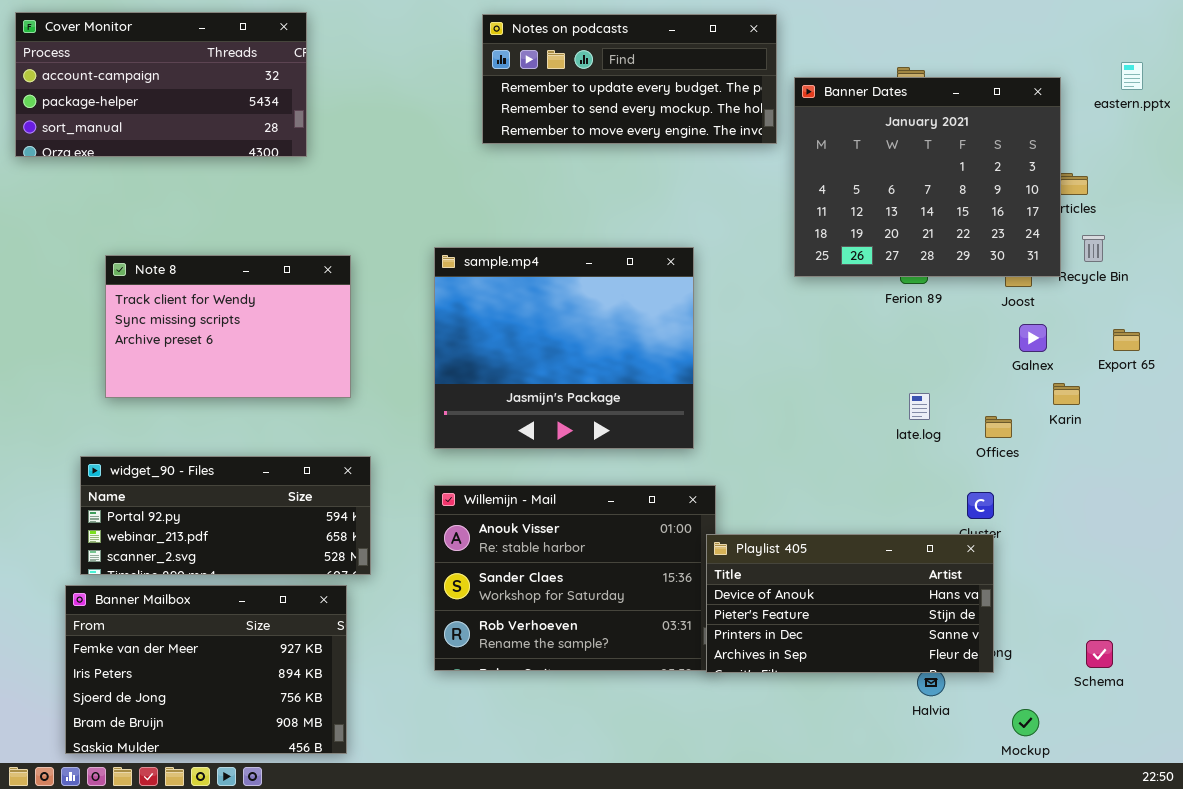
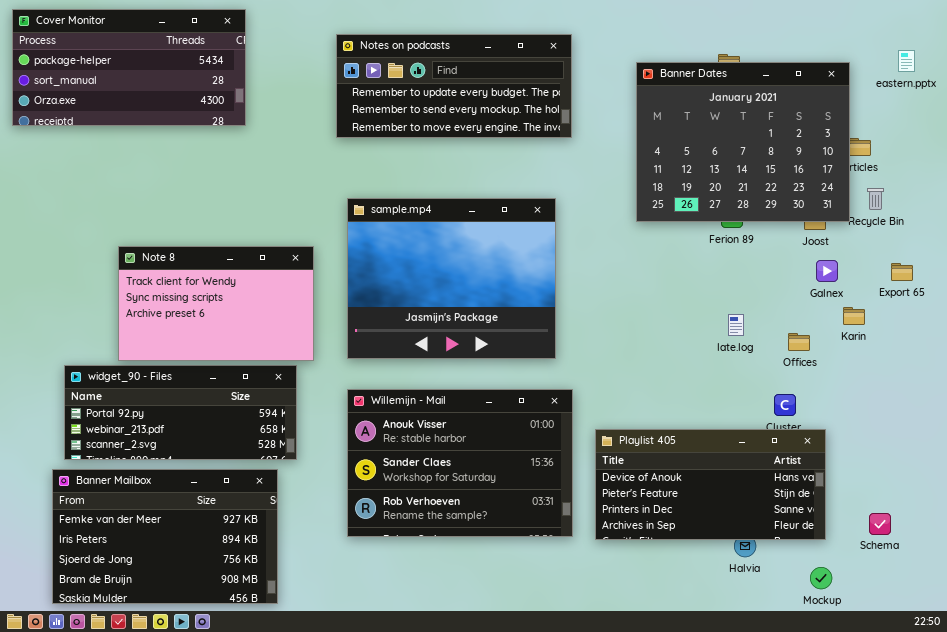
Cover Monitor: [15,12,307,157] -> [12,9,246,126], scrolled down 1 row
Notes on podcasts: [482,14,777,144] -> [336,34,572,138], moved
Note 8: [105,255,351,398] -> [118,246,314,361], moved
Playlist 405: [706,534,994,673] -> [595,429,826,540], moved

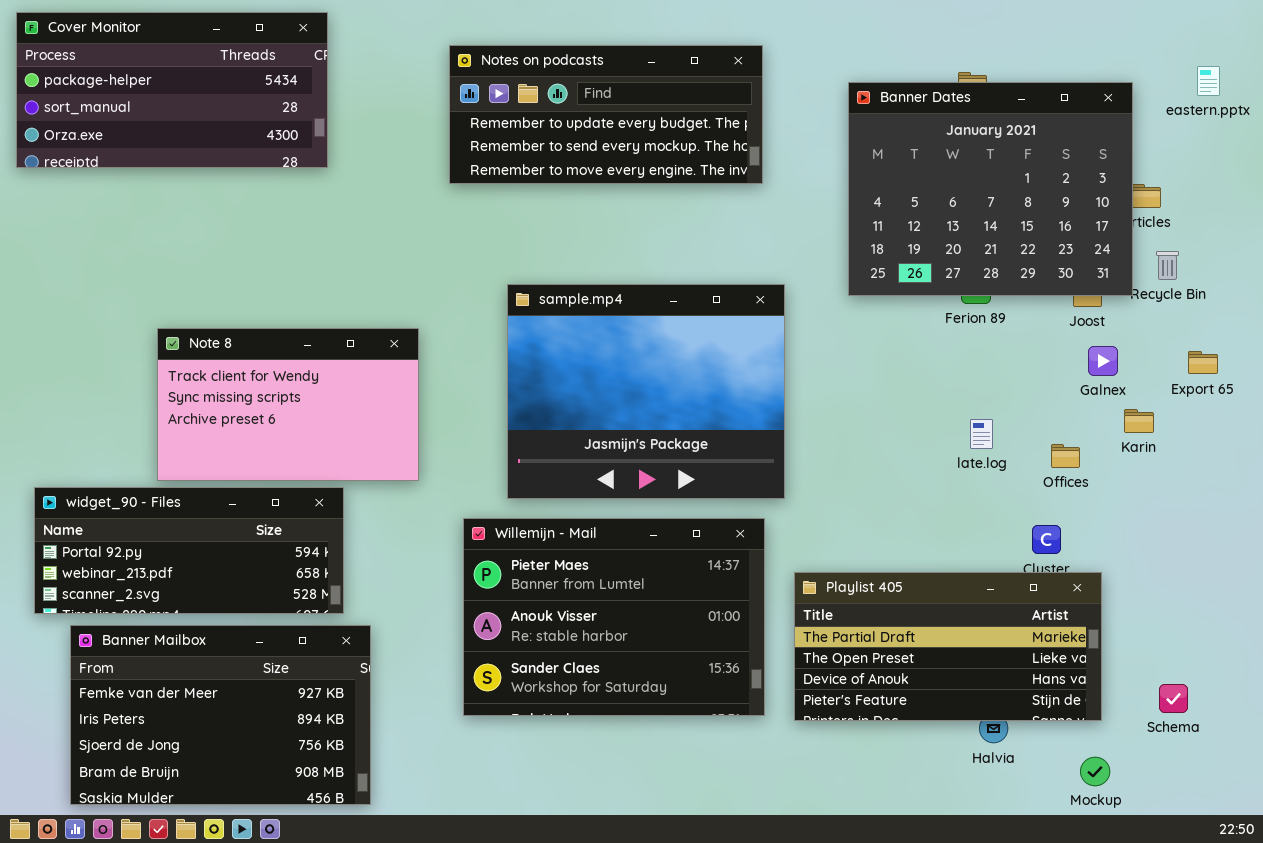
sample.mp4: [347,198,556,359] -> [507,284,785,499], moved
widget_90 - Files: [64,365,297,460] -> [34,487,344,614], moved
Willemijn - Mail: [347,389,573,537] -> [463,518,765,716], scrolled up 1 row
Playlist 405: [595,429,826,540] -> [794,572,1102,721], scrolled up 2 rows

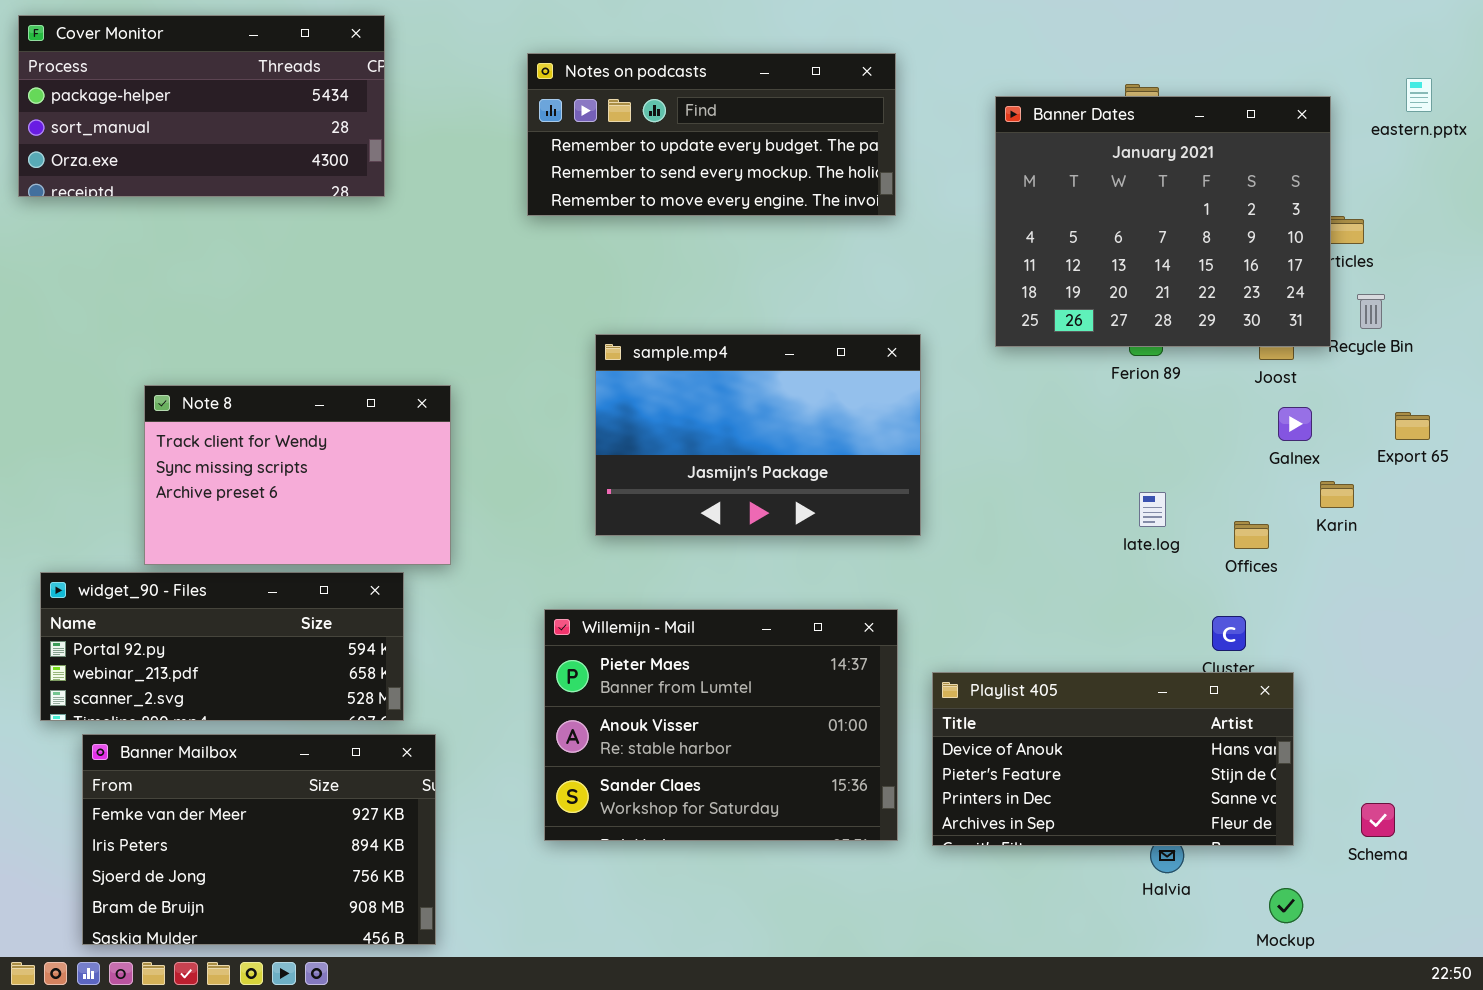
sample.mp4: [507,284,785,499] -> [595,334,921,536], resized
Note 8: [157,328,419,481] -> [144,385,451,565], moved
Playlist 405: [794,572,1102,721] -> [932,672,1294,846], scrolled down 2 rows

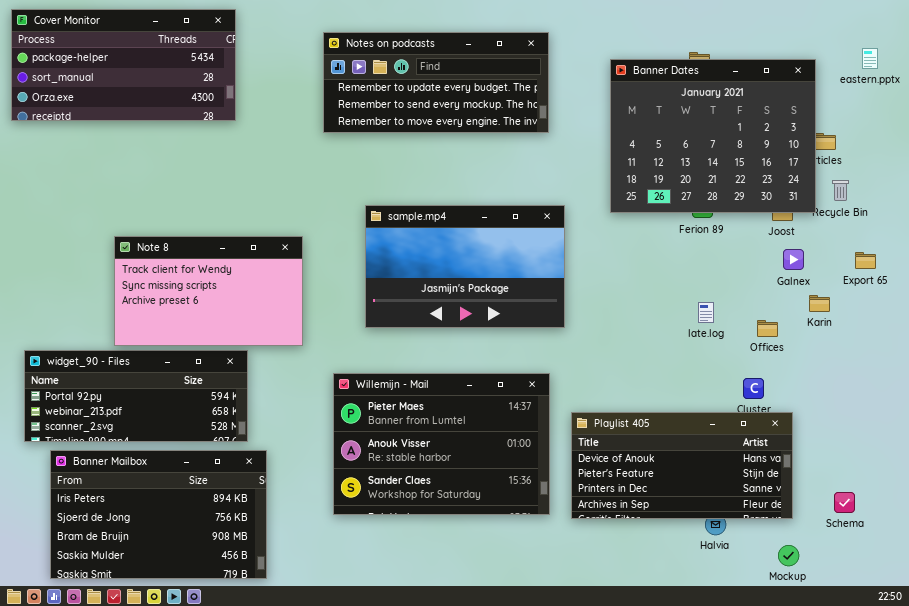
Note 8: [144,385,451,565] -> [114,236,303,346], moved
Banner Mailbox: [82,734,436,945] -> [50,450,267,579], scrolled down 1 row

